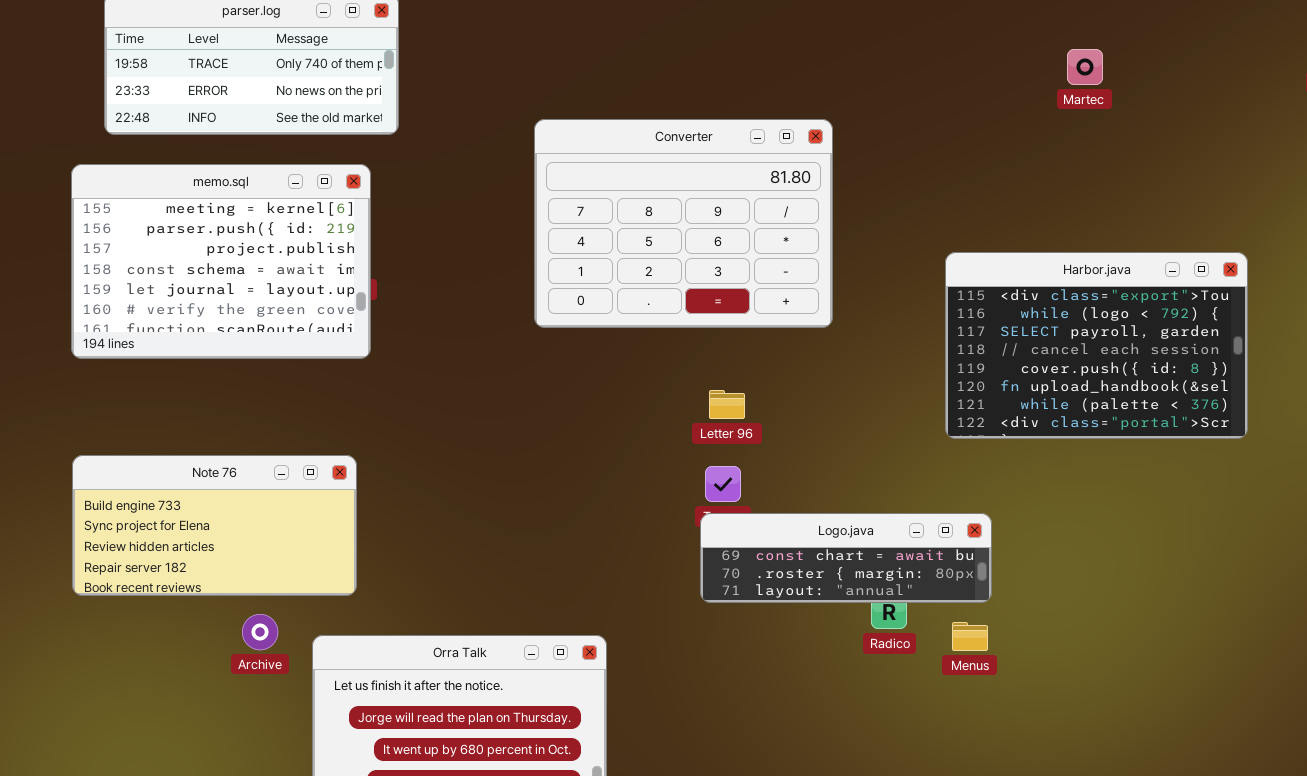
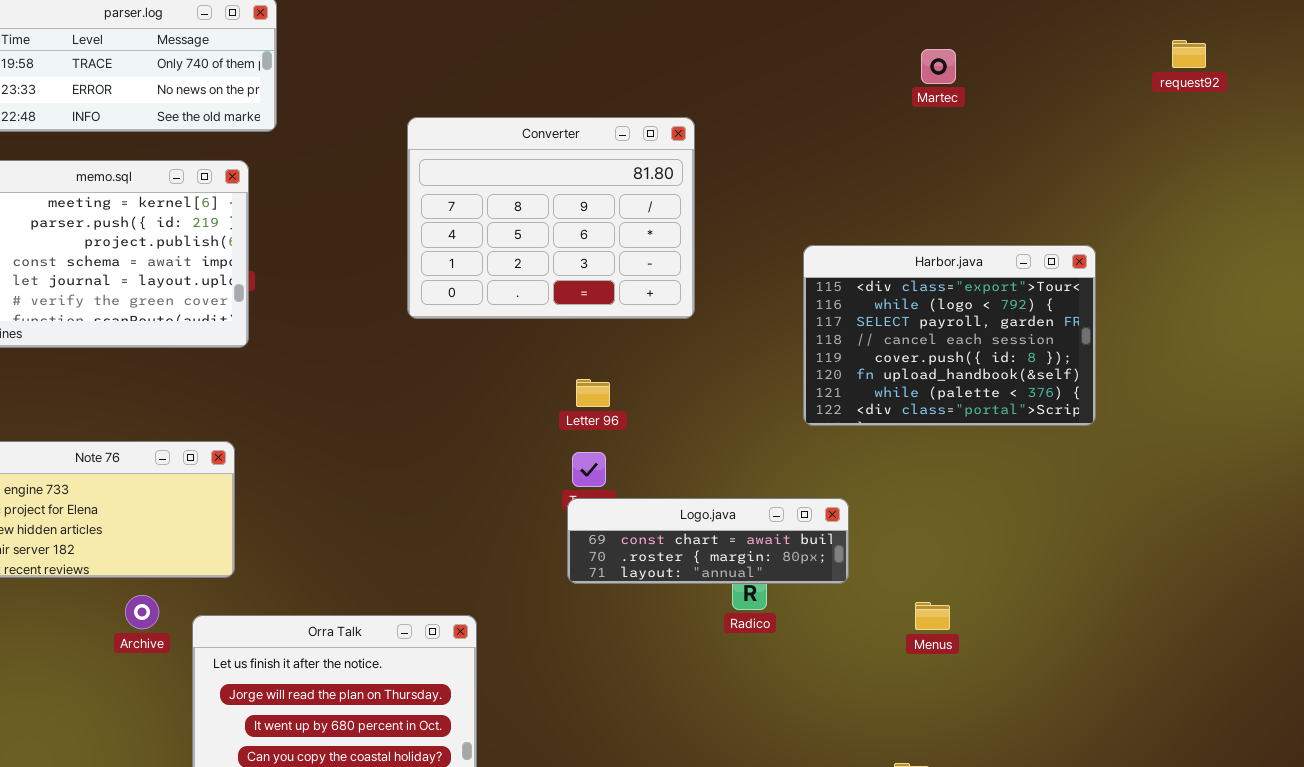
Menus: [952,622,988,651] -> [915,602,950,630], moved

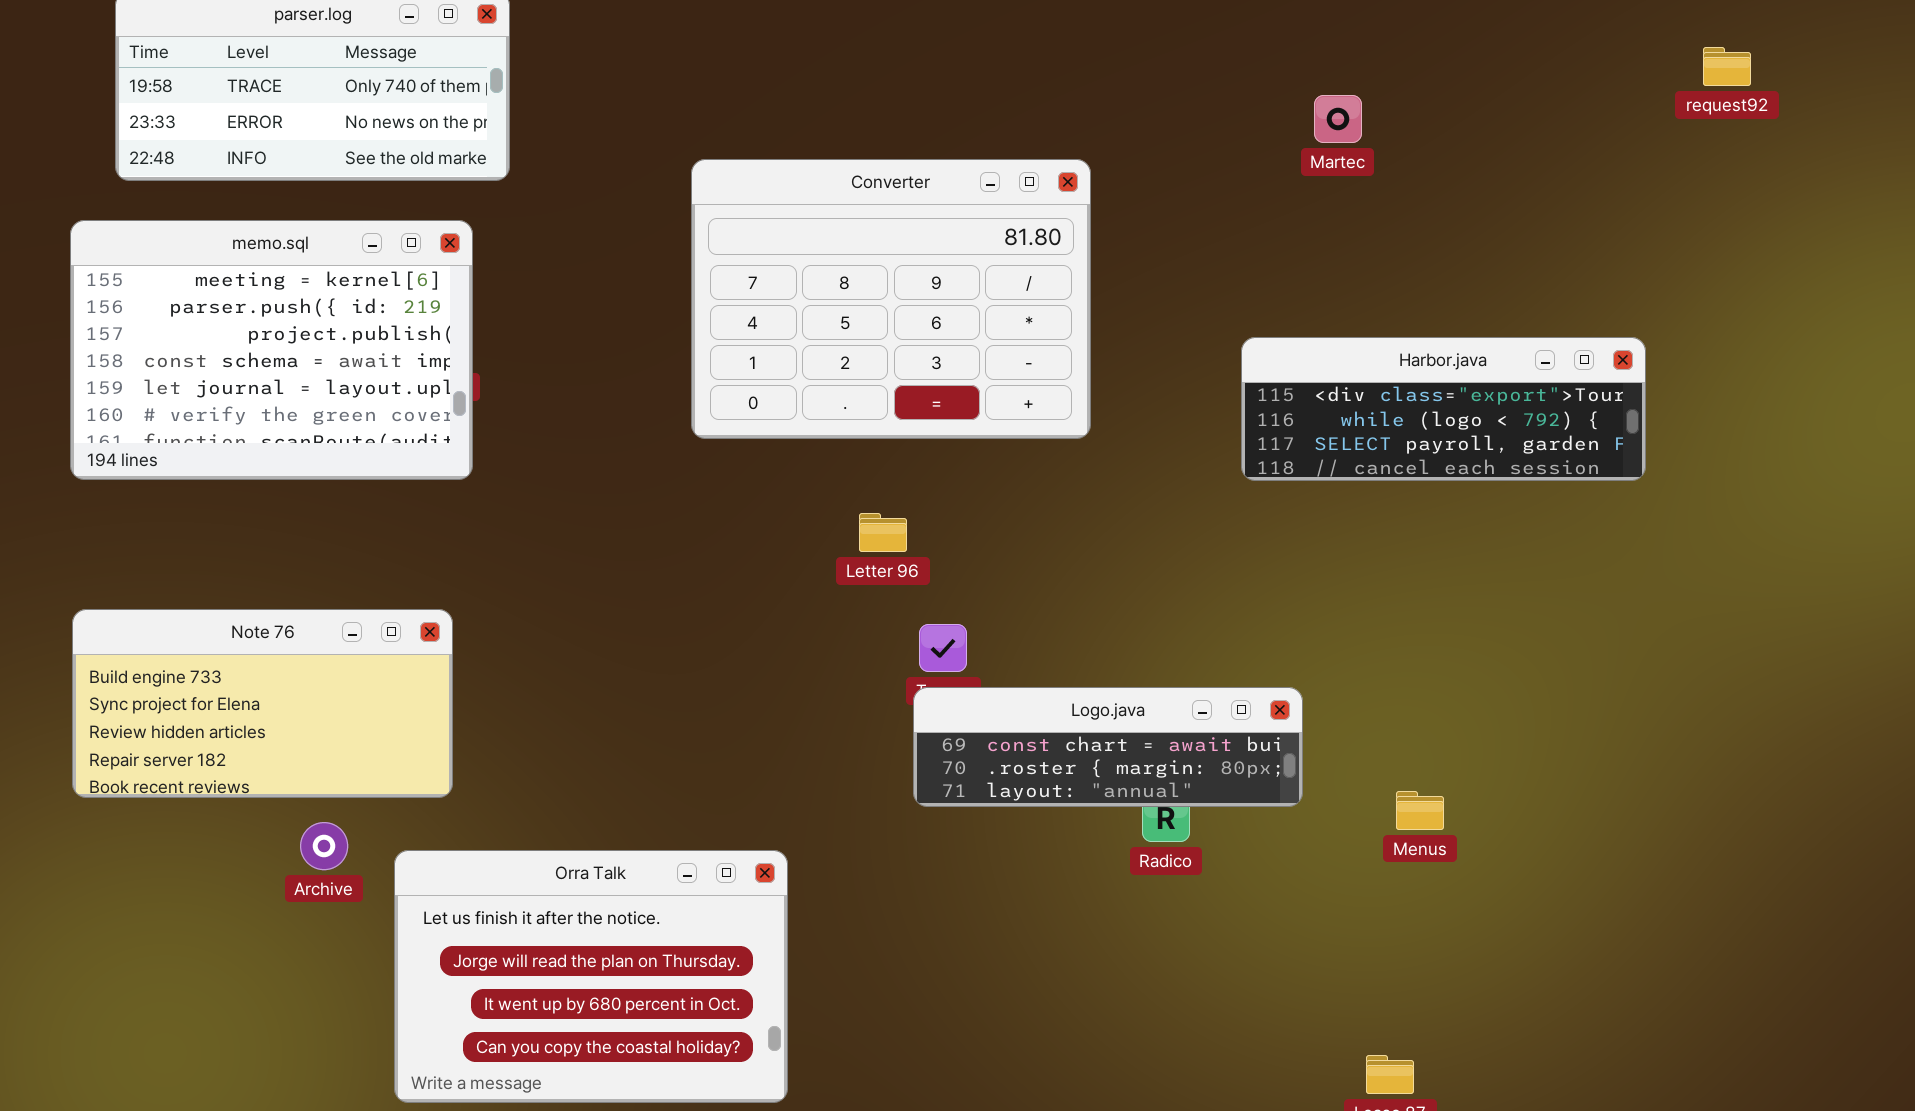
request92: [1172,40,1206,68] -> [1703,47,1751,86], moved
Martec: [921,49,956,84] -> [1314,95,1362,143], moved
Harbor.java: [803,245,1096,426] -> [1241,337,1646,481], resized
Letter 96: [576,379,610,407] -> [859,513,907,552], moved
Menus: [915,602,950,630] -> [1396,791,1444,830], moved

